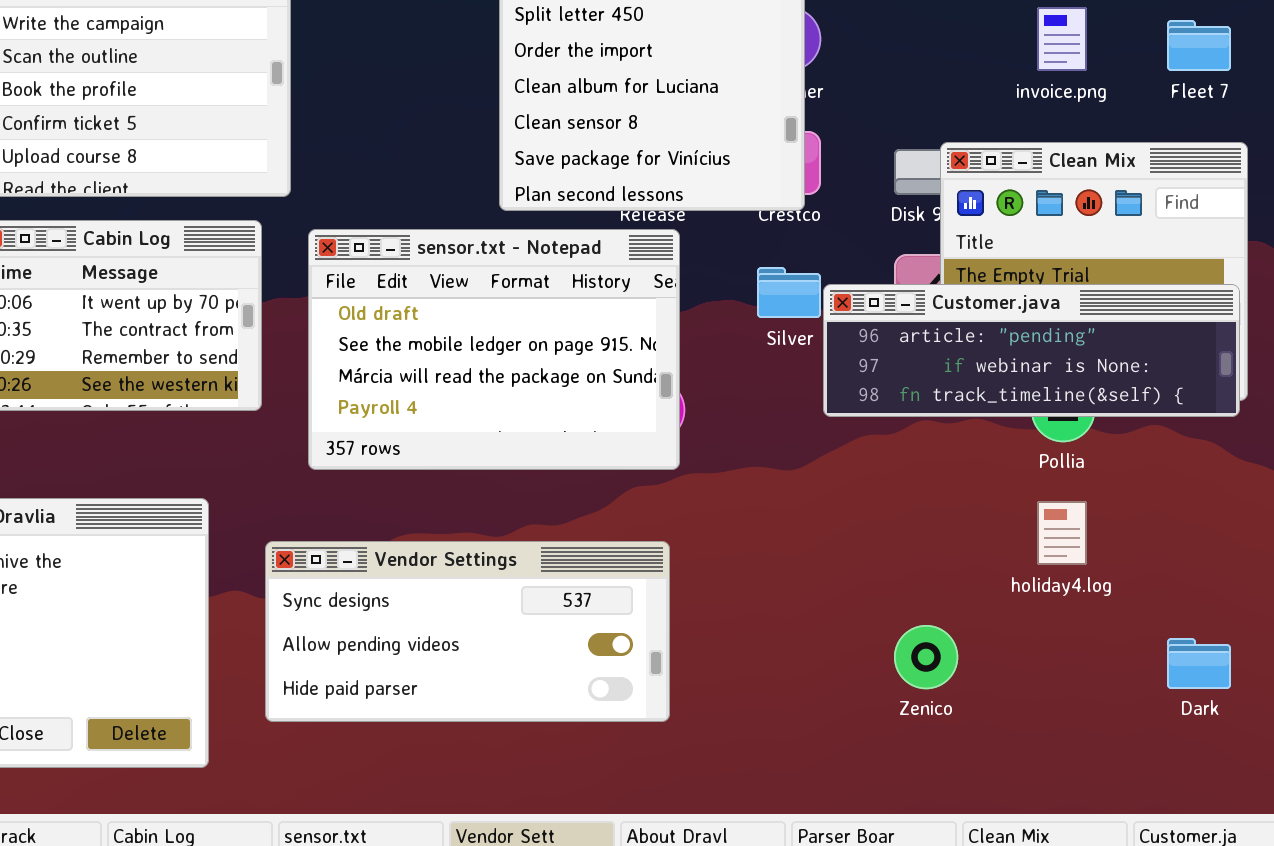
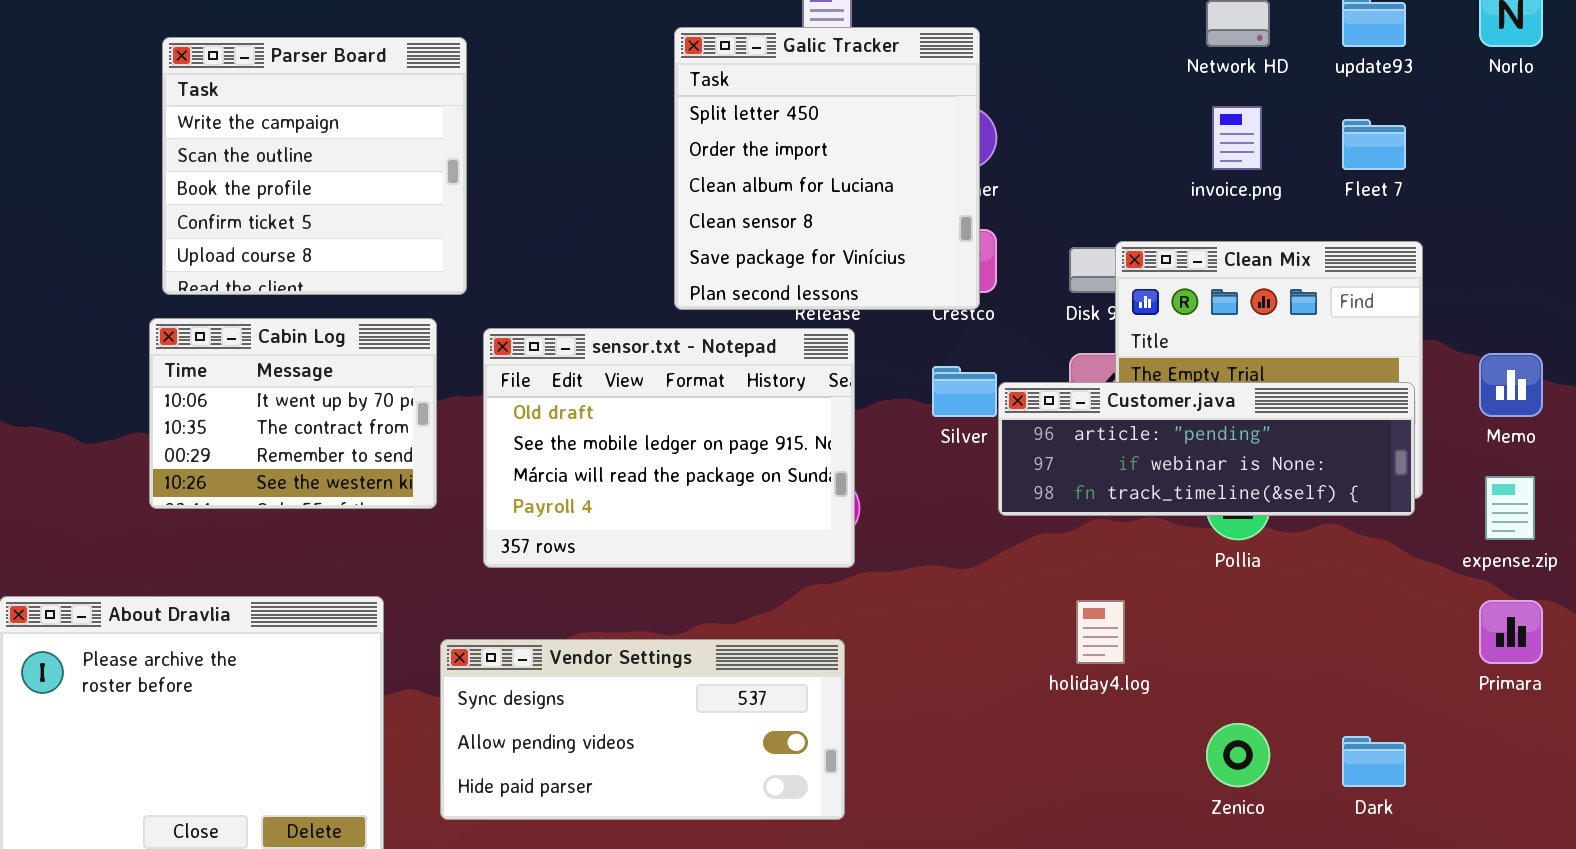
holiday4.log: [1037,501,1087,565] -> [1076,600,1125,664], moved
Zenico: [894,625,958,689] -> [1206,723,1270,787], moved

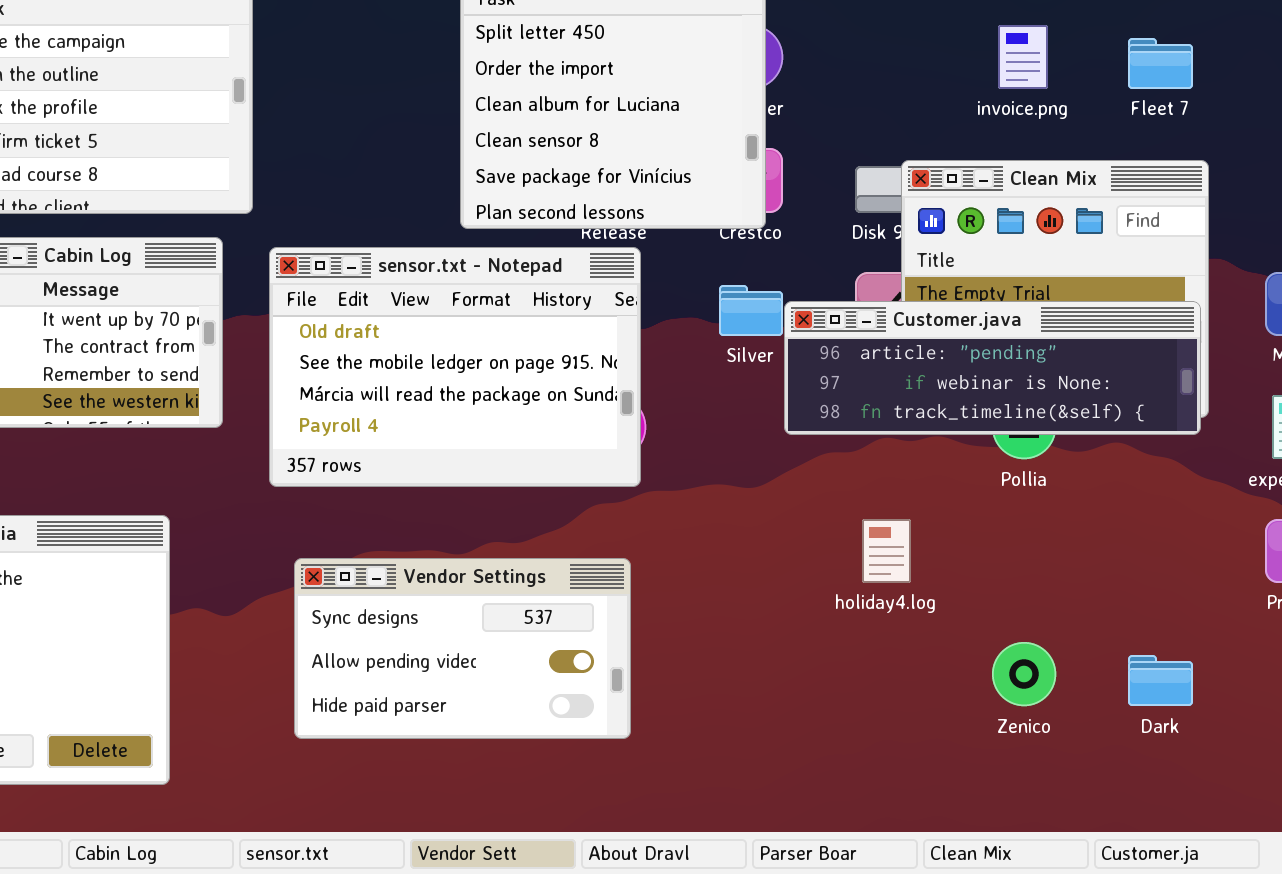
Vendor Settings: [440,639,845,820] -> [294,558,631,739], resized

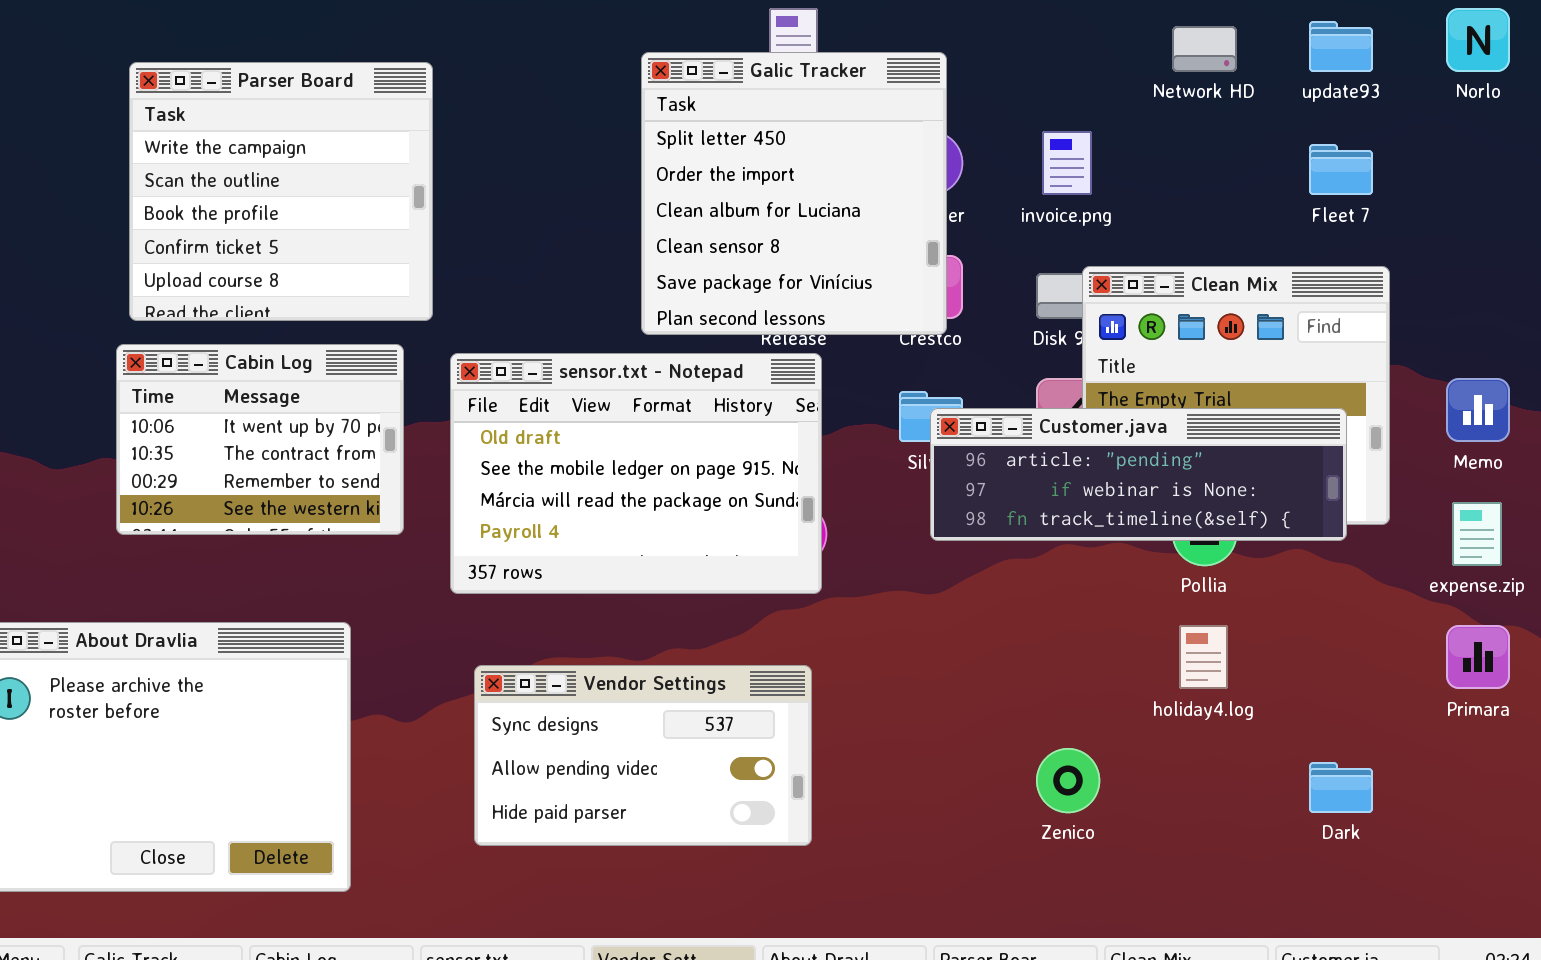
invoice.png: [998,25,1048,89] -> [1042,131,1092,195], moved
Customer.java: [784,301,1201,435] -> [930,408,1347,541], moved
holiday4.log: [862,519,911,583] -> [1179,625,1228,689], moved
Zenico: [992,642,1056,706] -> [1036,748,1100,813], moved

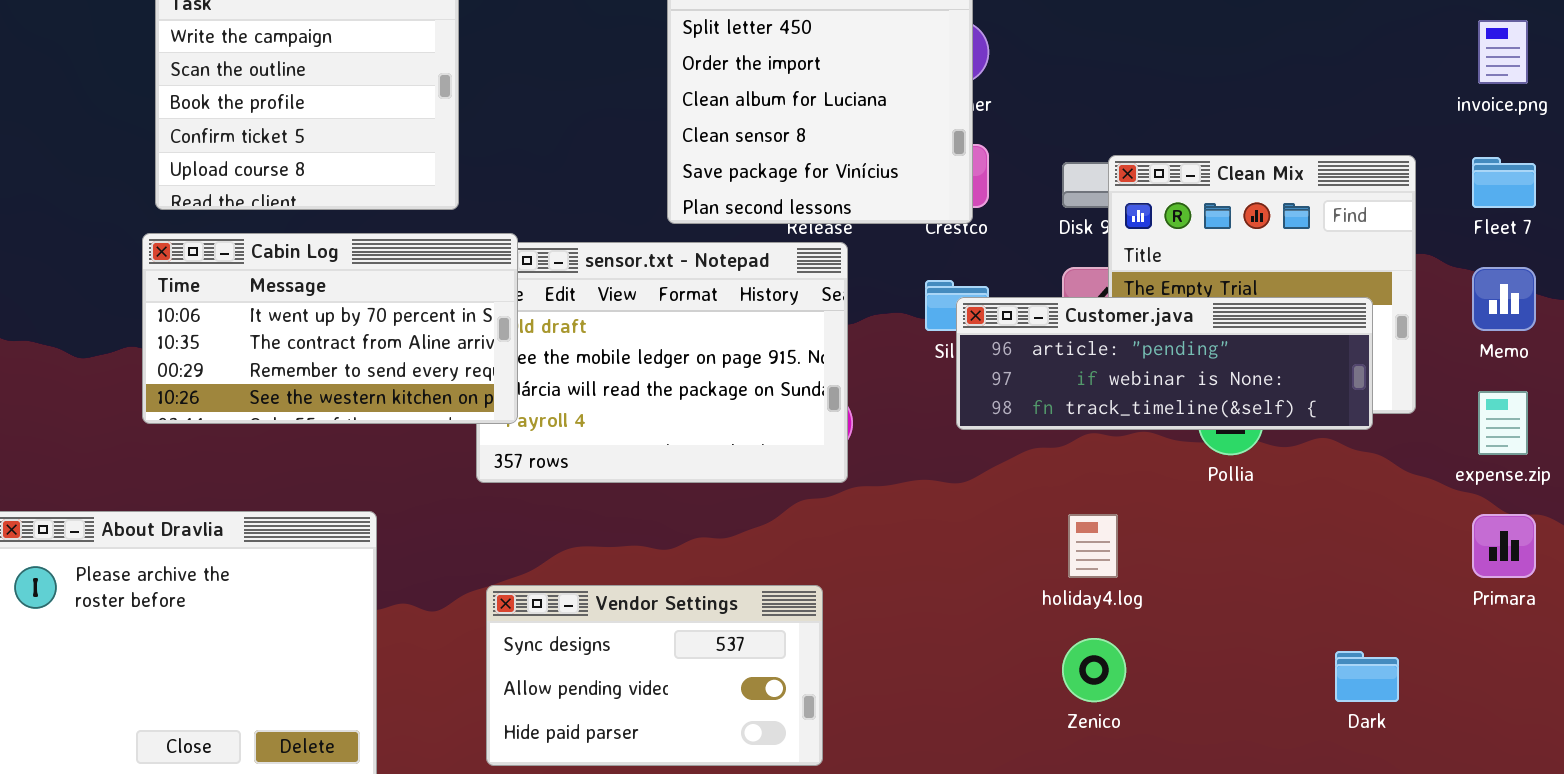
invoice.png: [1042,131,1092,195] -> [1478,20,1528,84], moved
Fleet 7: [1309,144,1373,195] -> [1472,157,1536,208], moved
Cabin Log: [116,344,404,535] -> [142,233,518,424], resized
holiday4.log: [1179,625,1228,689] -> [1068,514,1118,578], moved
Vendor Settings: [474,665,812,846] -> [486,585,823,766], moved

